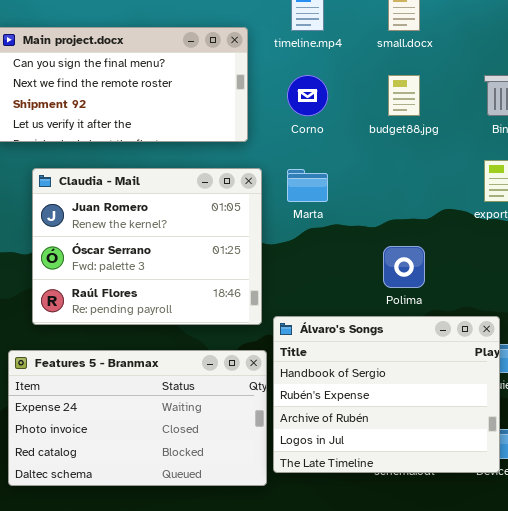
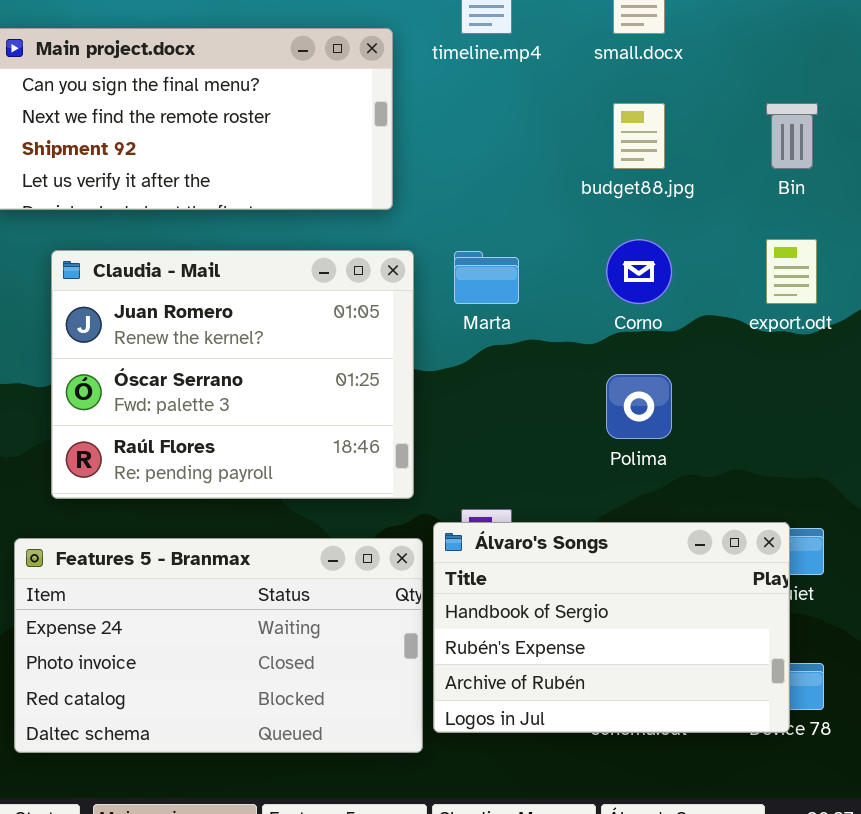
Corno: [287,75,328,116] -> [606,239,672,304], moved
Álvaro's Songs: [273,316,500,473] -> [433,522,790,733], resized

